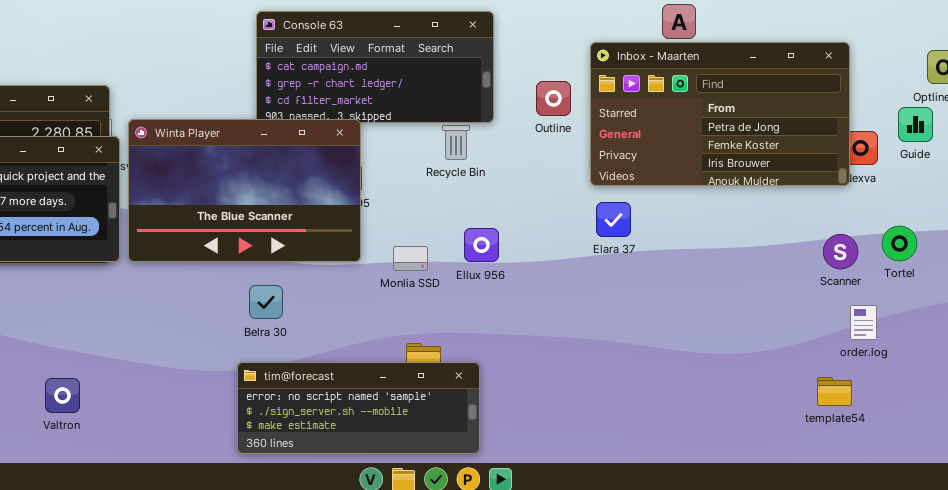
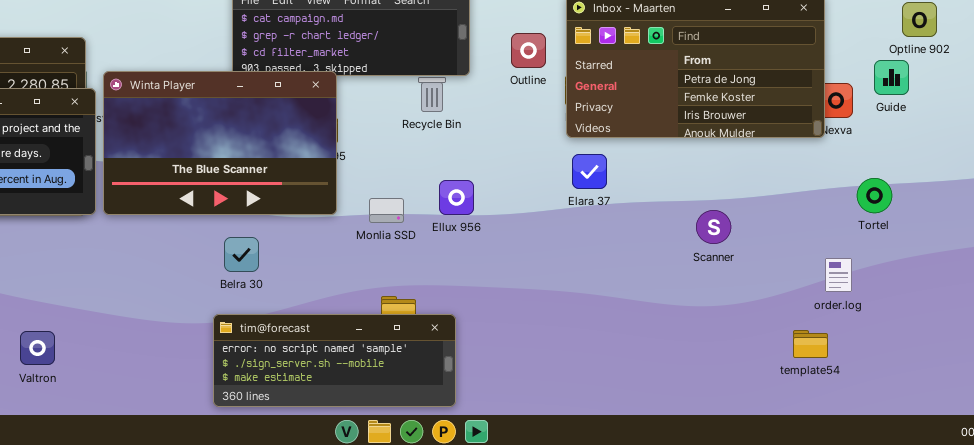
Scanner: [823,234,858,269] -> [696,210,731,244], moved

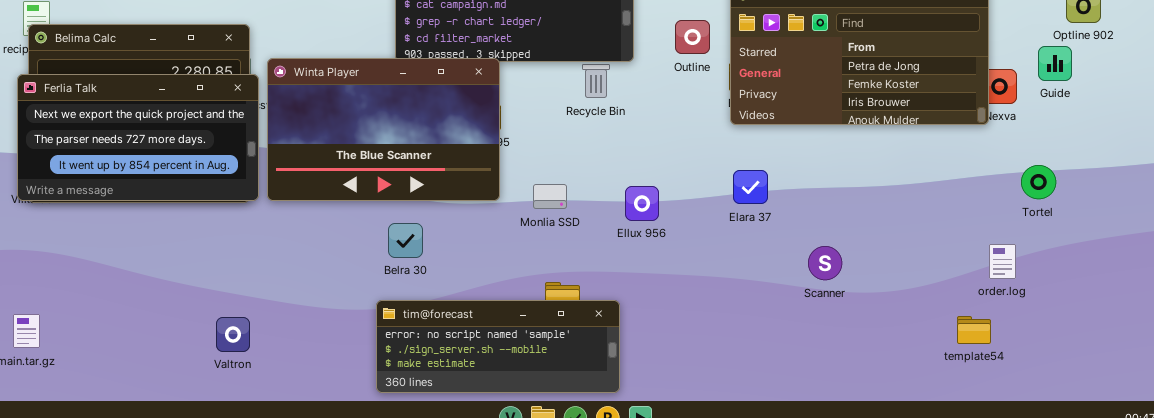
Elara 37: [572,154,607,189] -> [733,170,768,204], moved
Ellux 956: [439,180,474,215] -> [625,186,659,221], moved
Scanner: [696,210,731,244] -> [808,246,842,280], moved
Valtron: [20,331,55,365] -> [216,317,250,352], moved

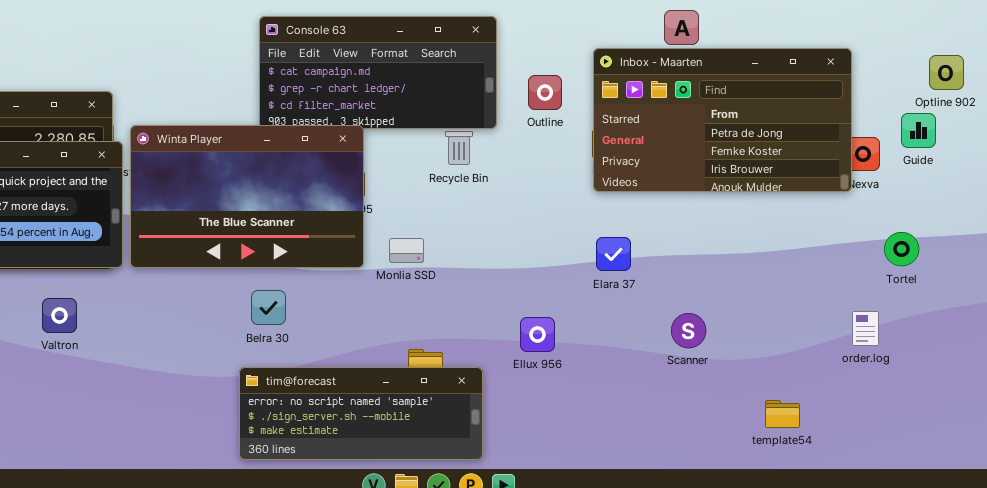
Outline: [675,20,710,54] -> [528,75,562,110], moved
Monlia SSD: [533,184,567,209] -> [389,238,424,263], moved
Ellux 956: [625,186,659,221] -> [520,317,555,352], moved
template54: [957,316,991,344] -> [765,400,800,428], moved
Valtron: [216,317,250,352] -> [42,298,77,333], moved

